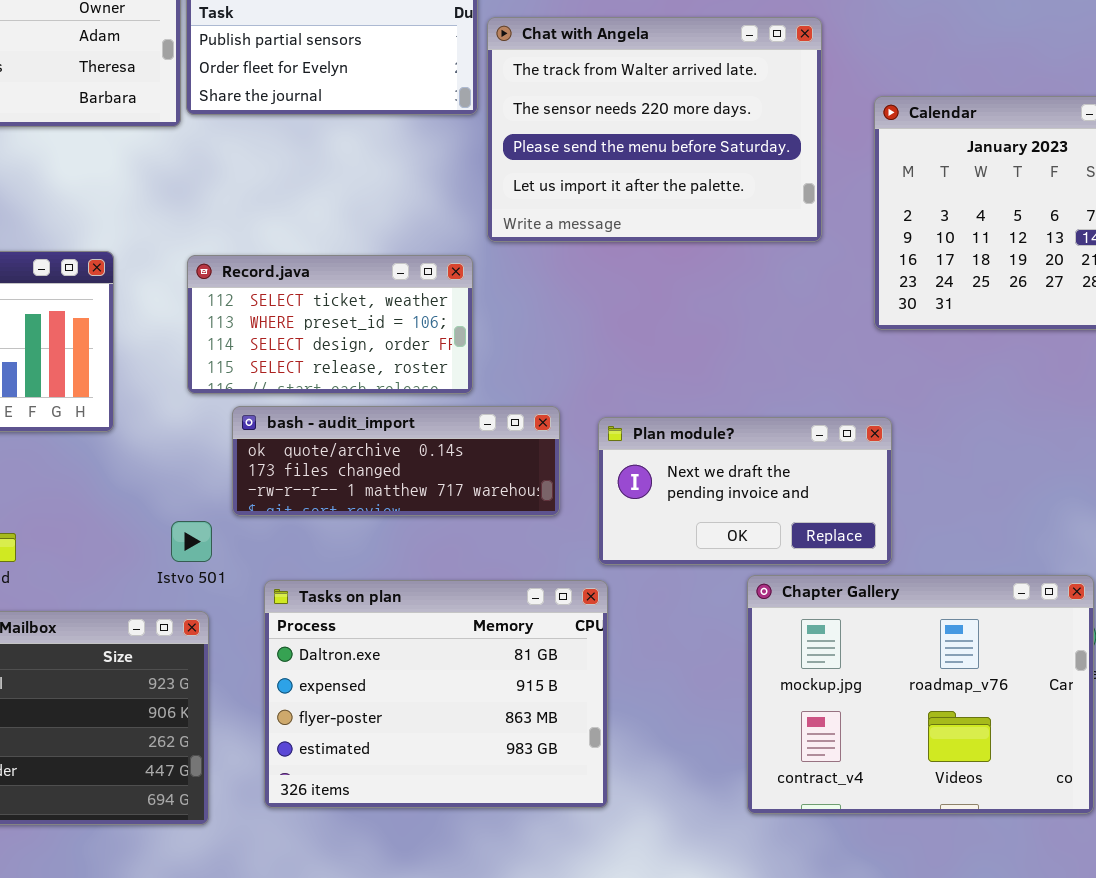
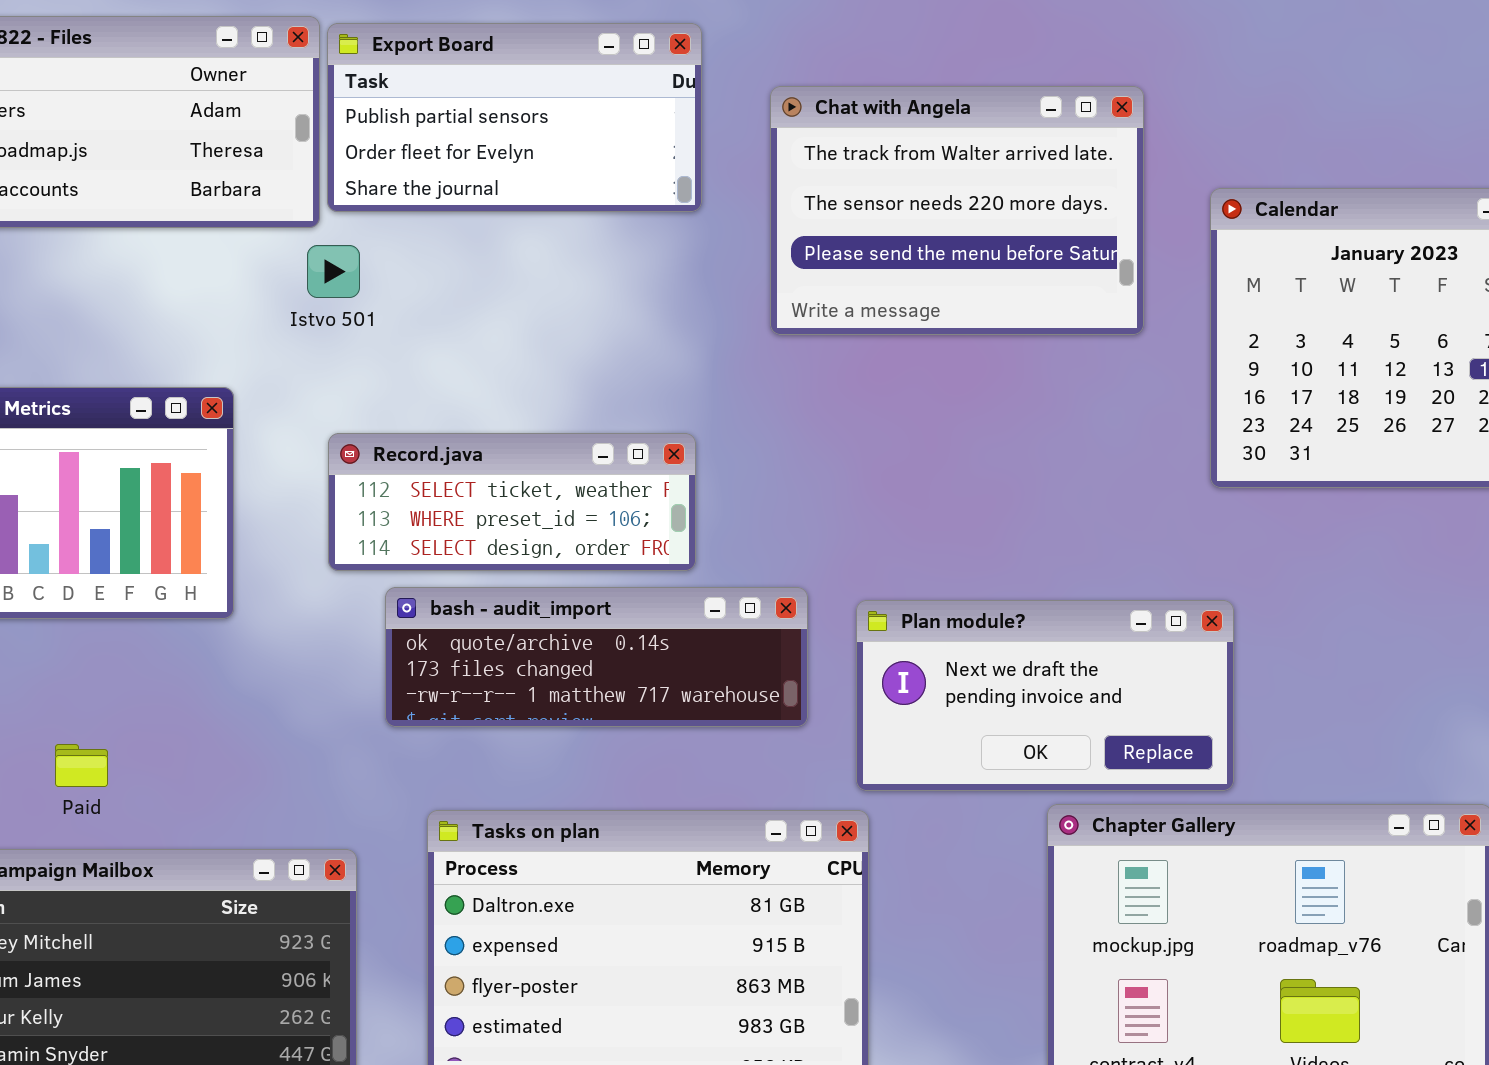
Chat with Angela: [487,17,822,242] -> [770,86,1144,335], resized
Record.java: [187,255,473,394] -> [328,433,696,571], resized
Istvo 501: [171,521,212,562] -> [307,245,360,298], moved

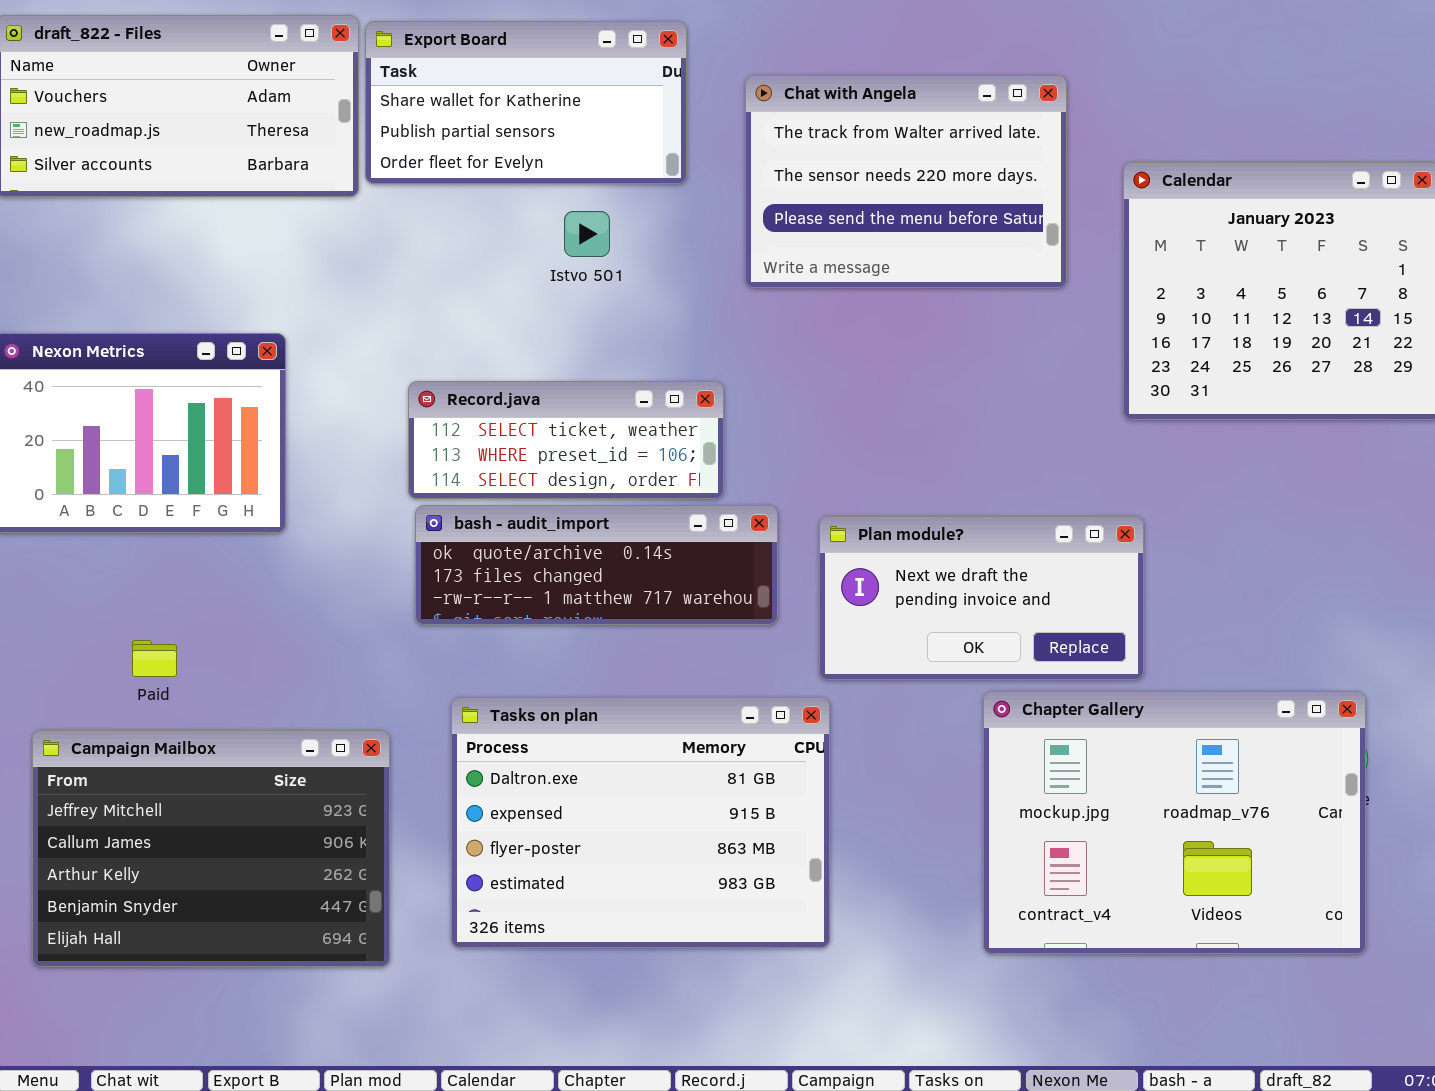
Export Board: [327,23,702,212] -> [365,21,687,184], scrolled up 1 row
Istvo 501: [307,245,360,298] -> [564,211,610,257], moved
Record.java: [328,433,696,571] -> [408,381,724,499], moved

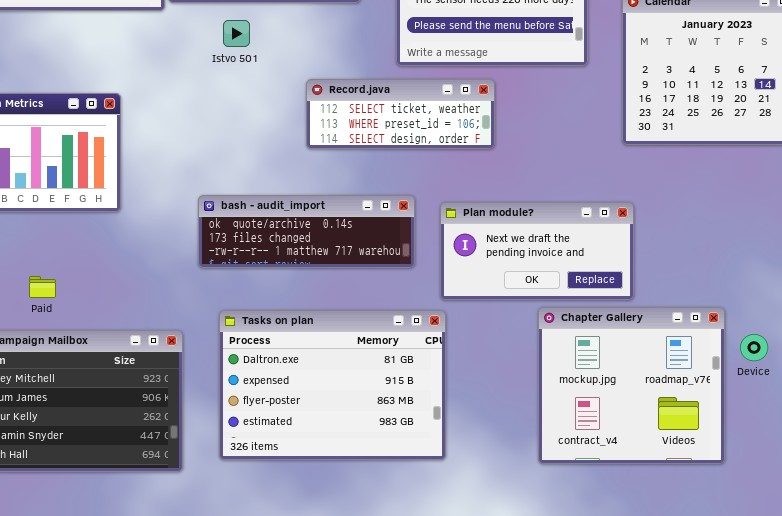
Istvo 501: [564,211,610,257] -> [223,20,250,47], moved
Record.java: [408,381,724,499] -> [306,79,495,149], moved
Chapter Gallery: [983,691,1366,954] -> [538,307,725,464], resized

